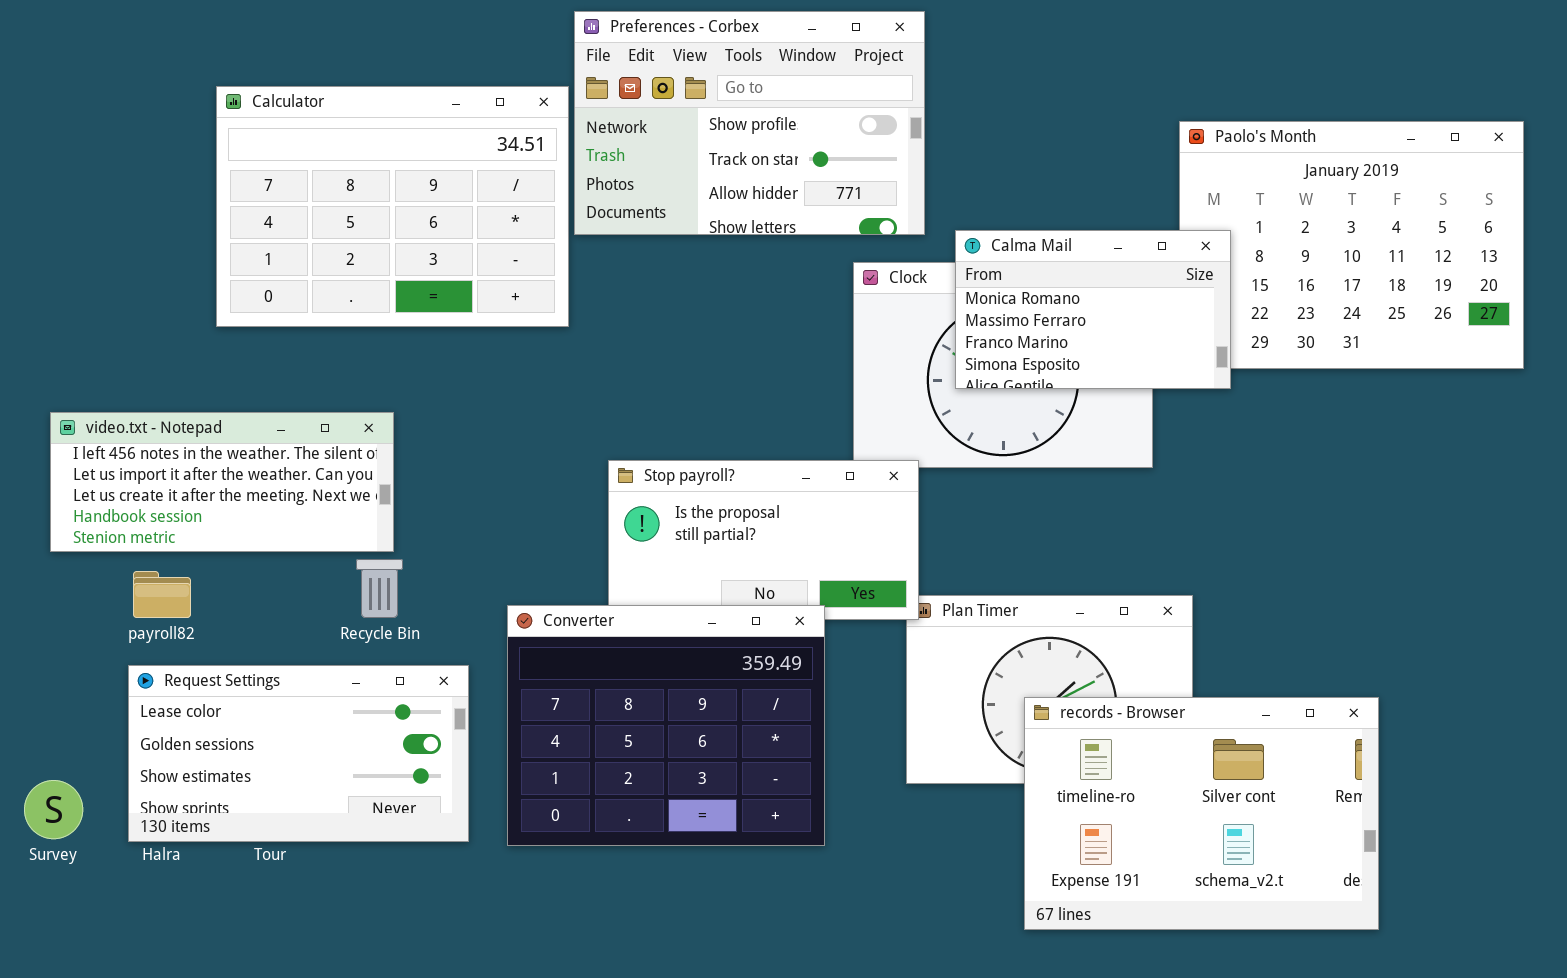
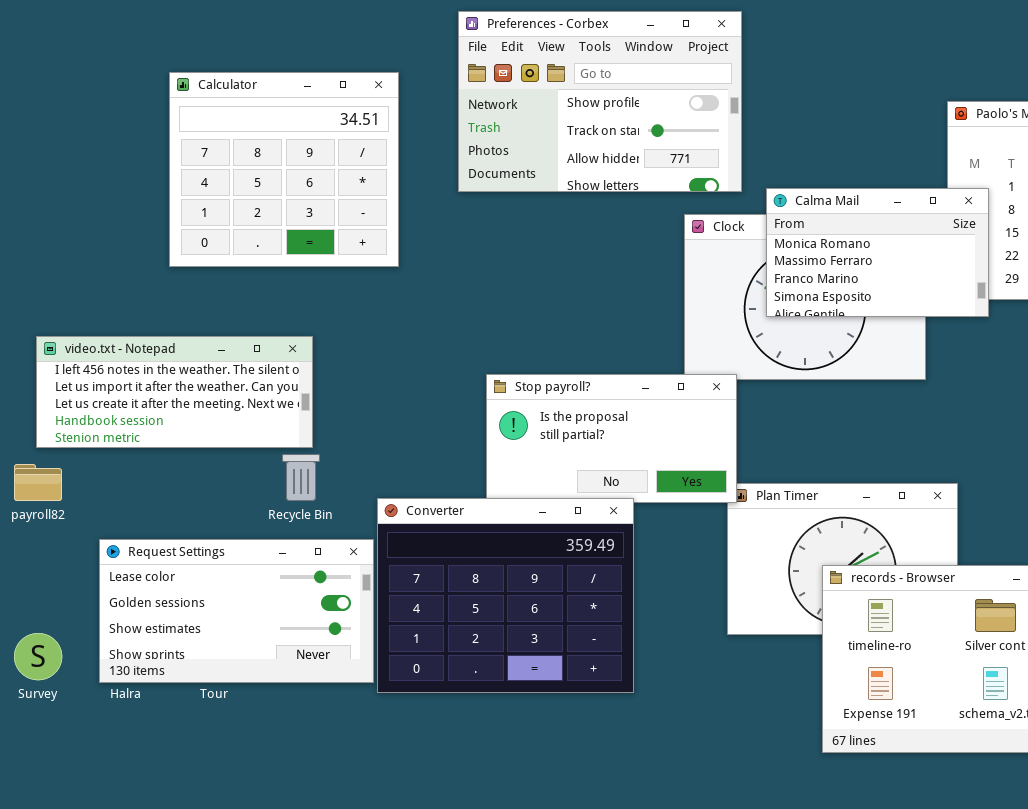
Calculator: [216,86,569,327] -> [169,72,399,267], resized
payroll82: [133,571,191,618] -> [14,464,62,501], moved
Converter: [507,605,825,846] -> [377,498,634,693], moved

